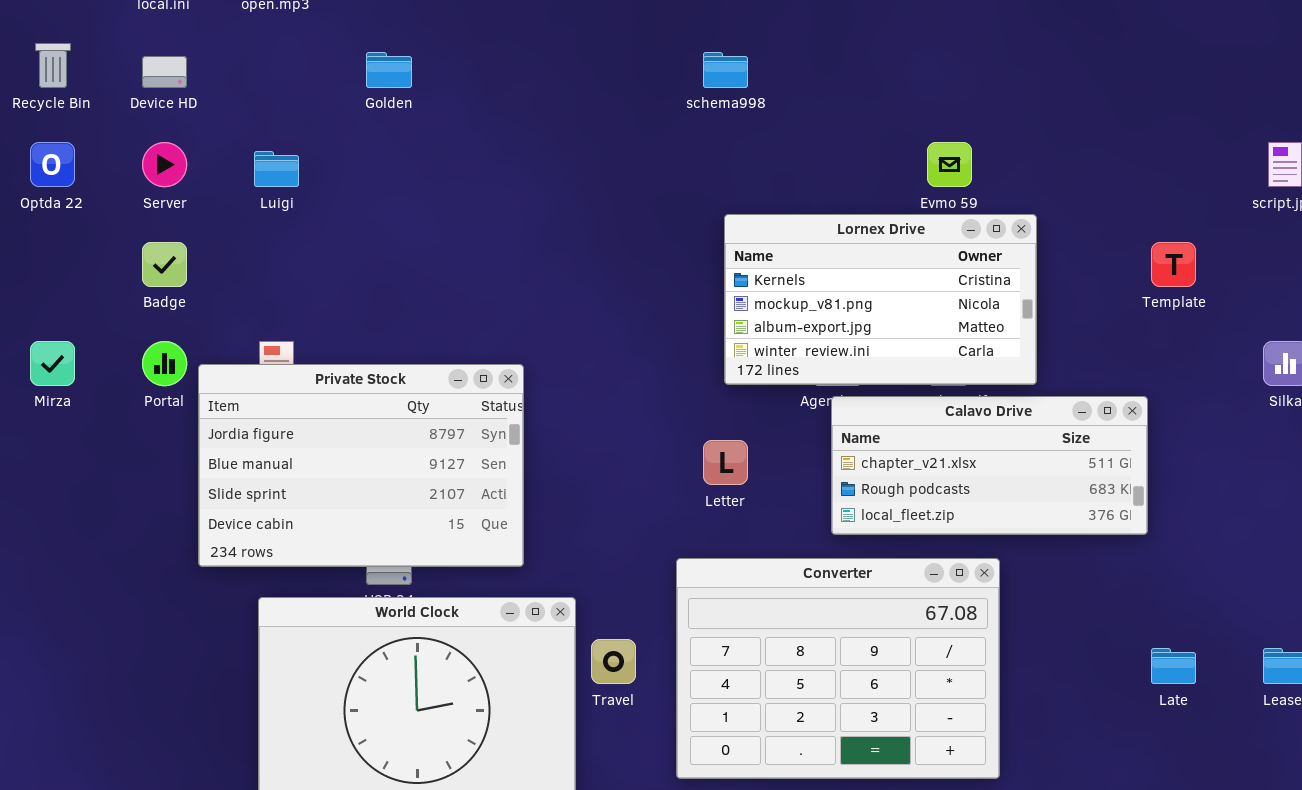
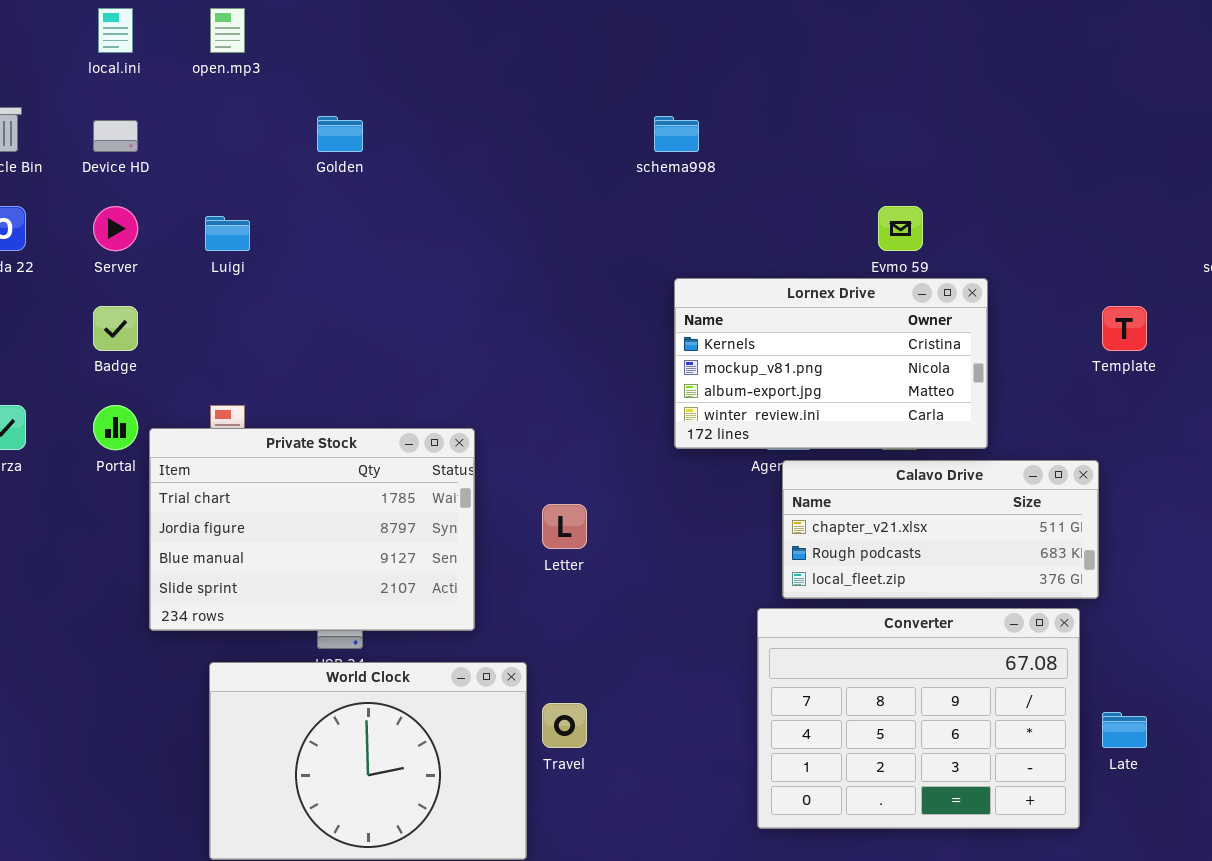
Private Stock: [198,364,524,567] -> [149,428,475,631], scrolled up 1 row
Letter: [703,440,748,485] -> [542,504,587,549], moved
Converter: [676,558,1000,779] -> [757,608,1080,829], moved

